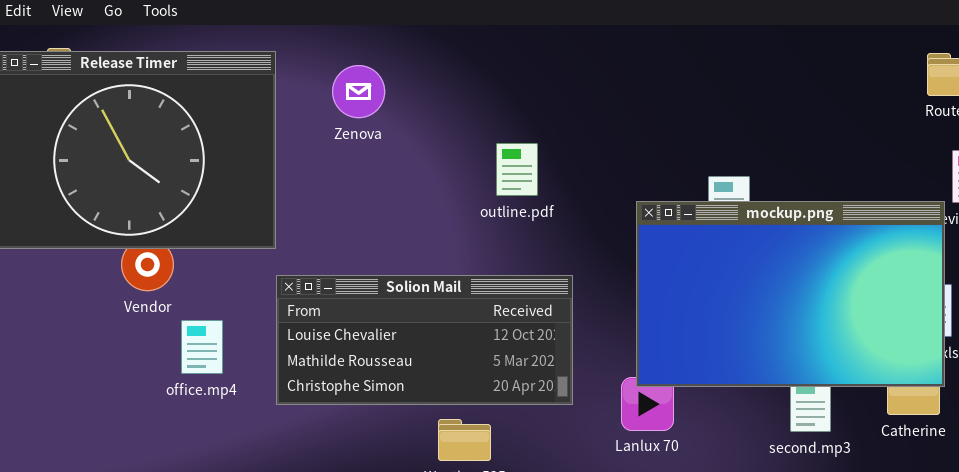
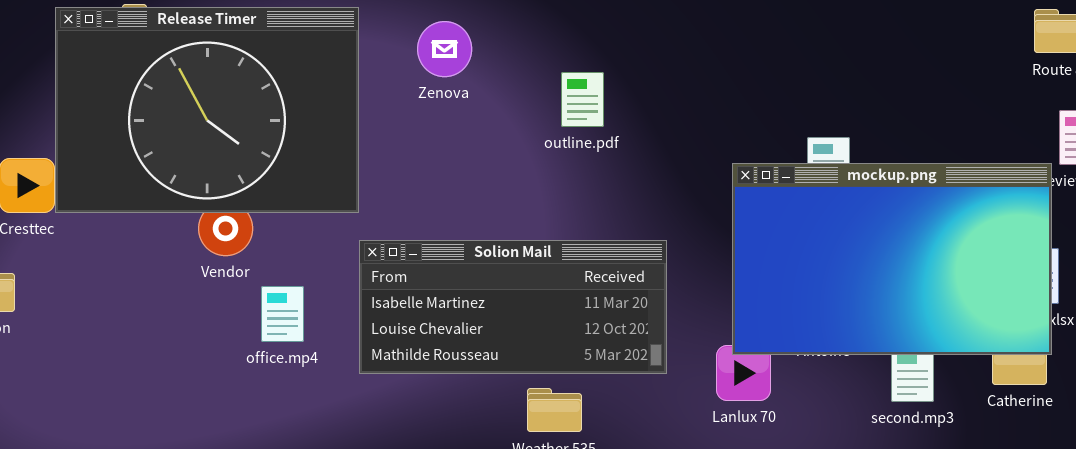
outline.pdf: [496,143,538,196] -> [561,72,604,127], moved
Solion Mail: [276,275,573,405] -> [359,240,667,374], scrolled up 1 row

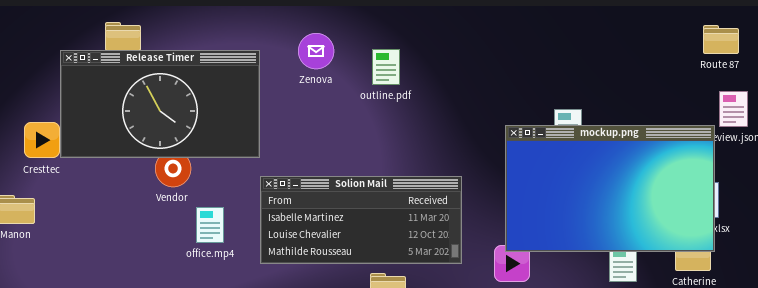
Release Timer: [55,7,359,213] -> [60,50,260,158], resized
outline.pdf: [561,72,604,127] -> [372,49,400,85], moved

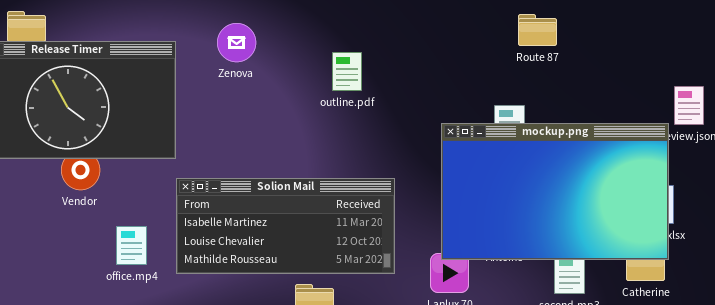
Route 87: [703,25,739,54] -> [518,14,557,46], moved
outline.pdf: [372,49,400,85] -> [332,52,362,91], moved
office.mp4: [196,207,224,243] -> [116,226,147,265], moved

